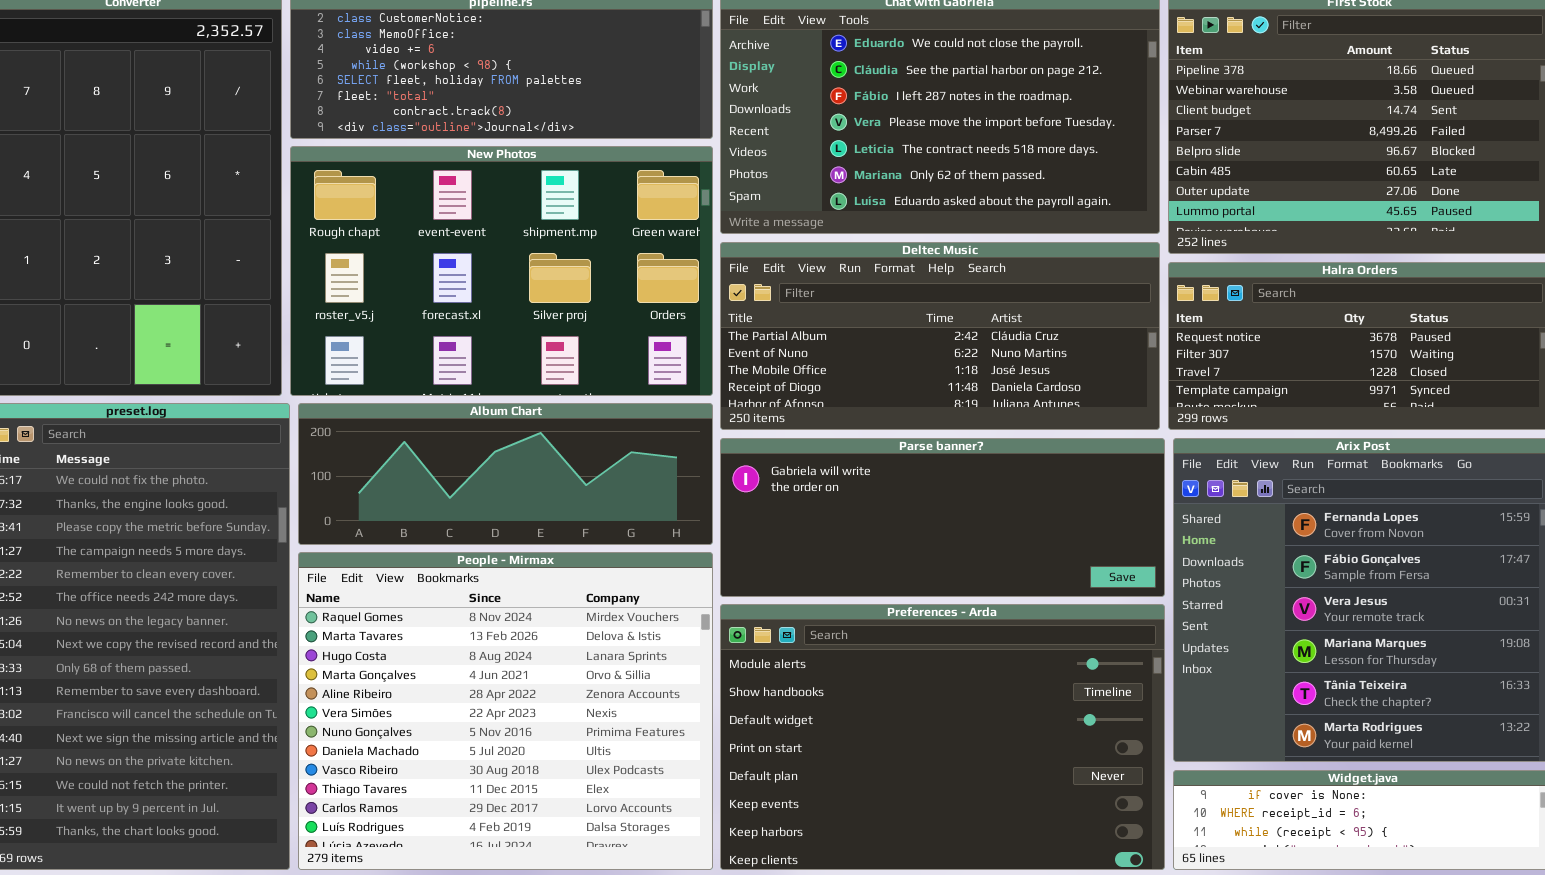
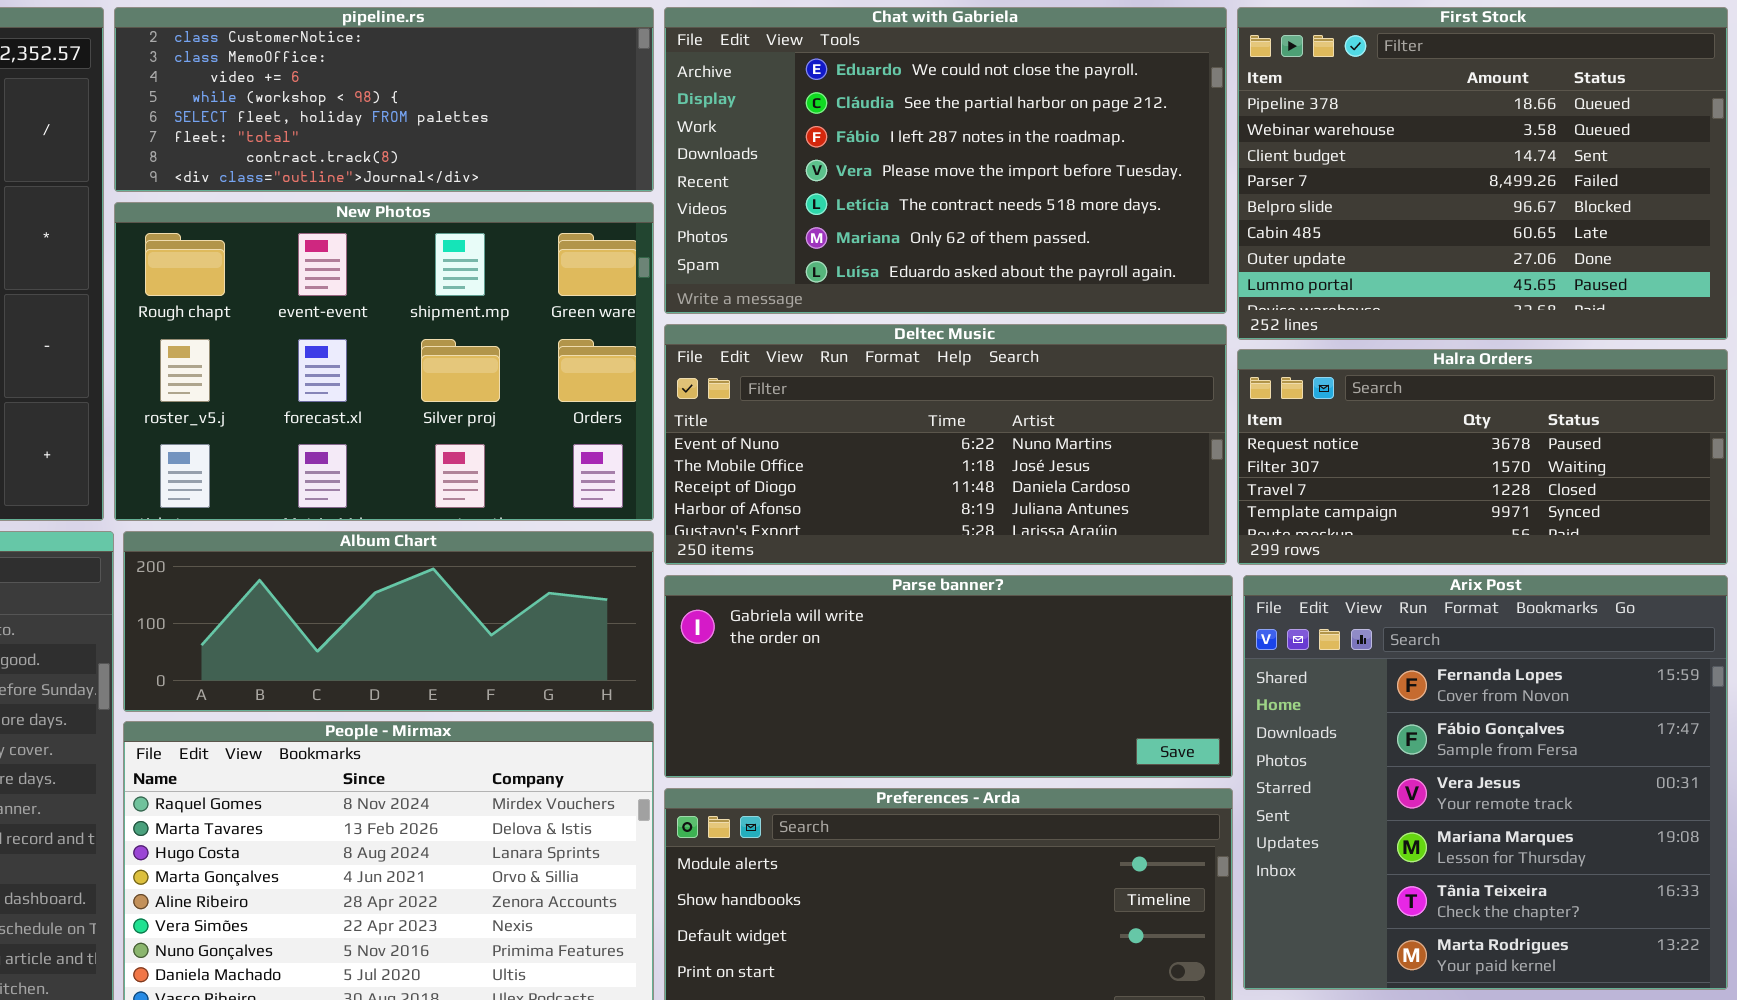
Deltec Music: [720,242,1160,430] -> [664,324,1227,565], scrolled down 1 row

